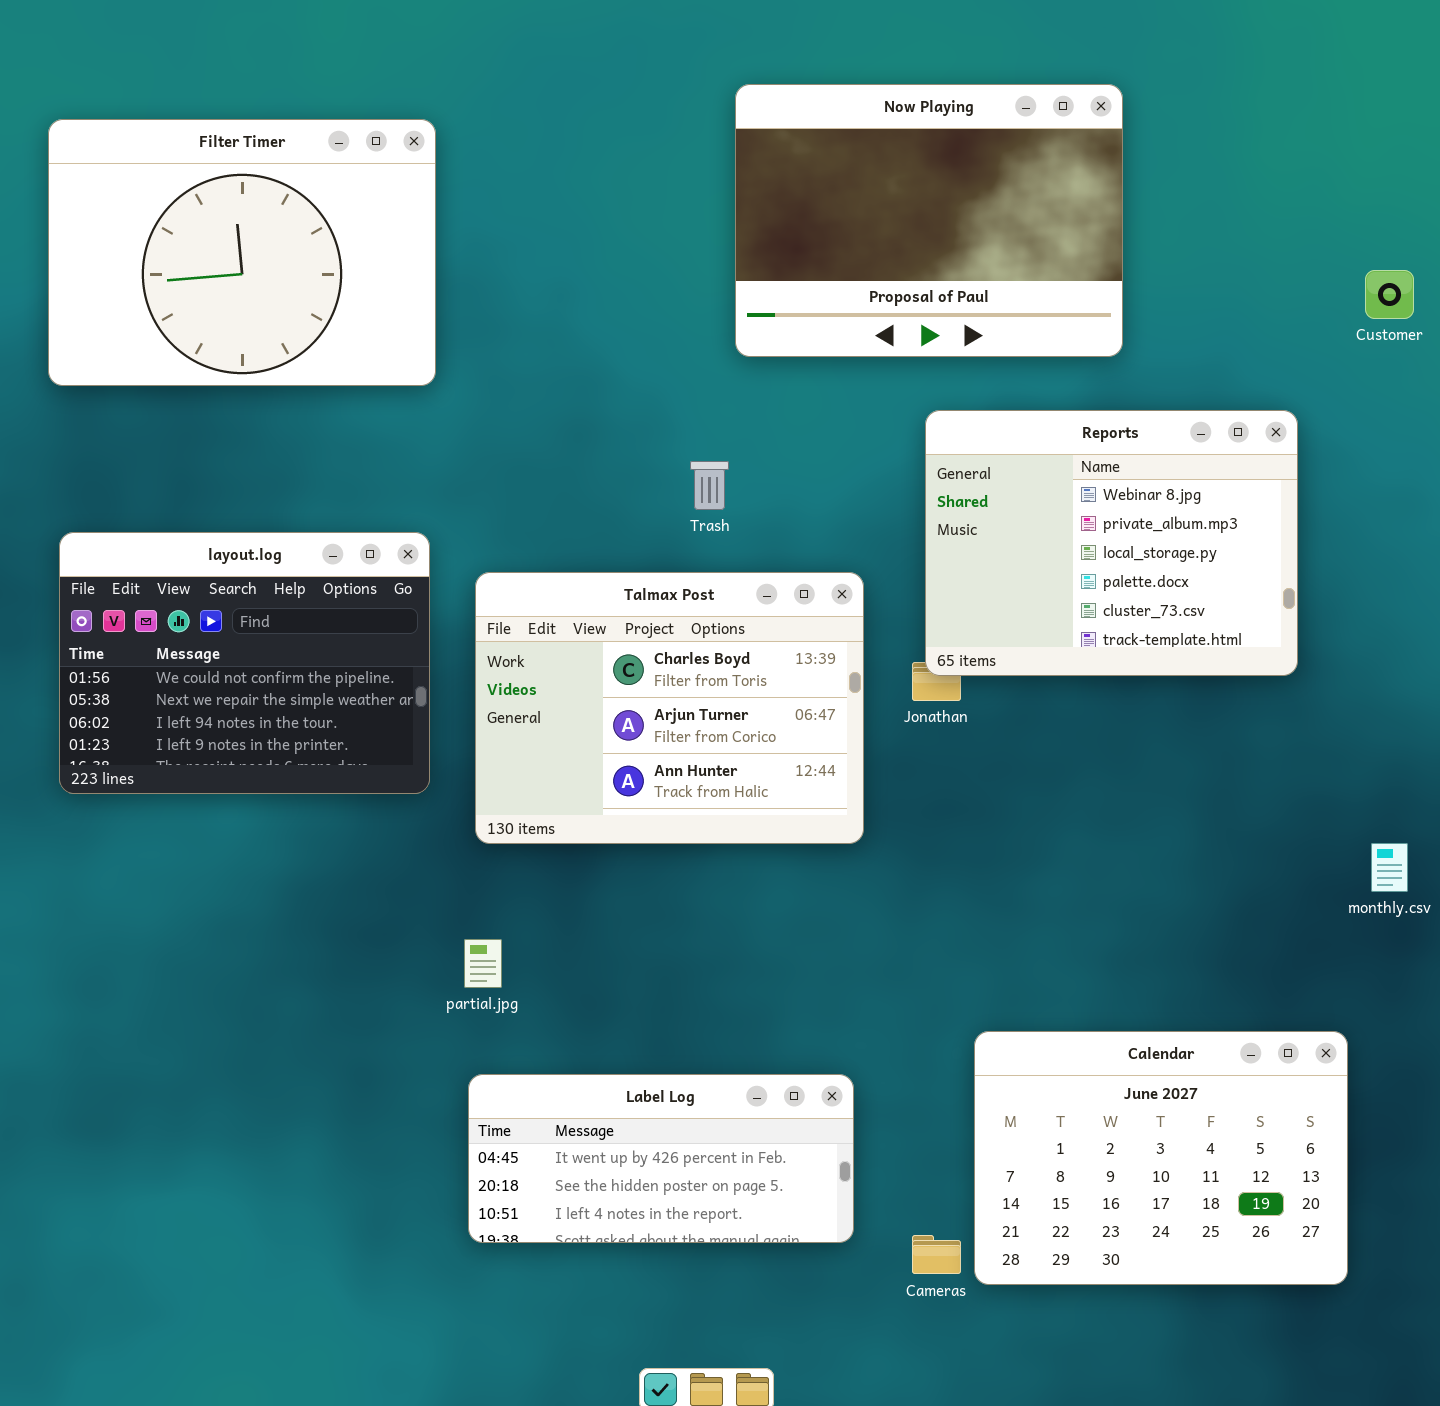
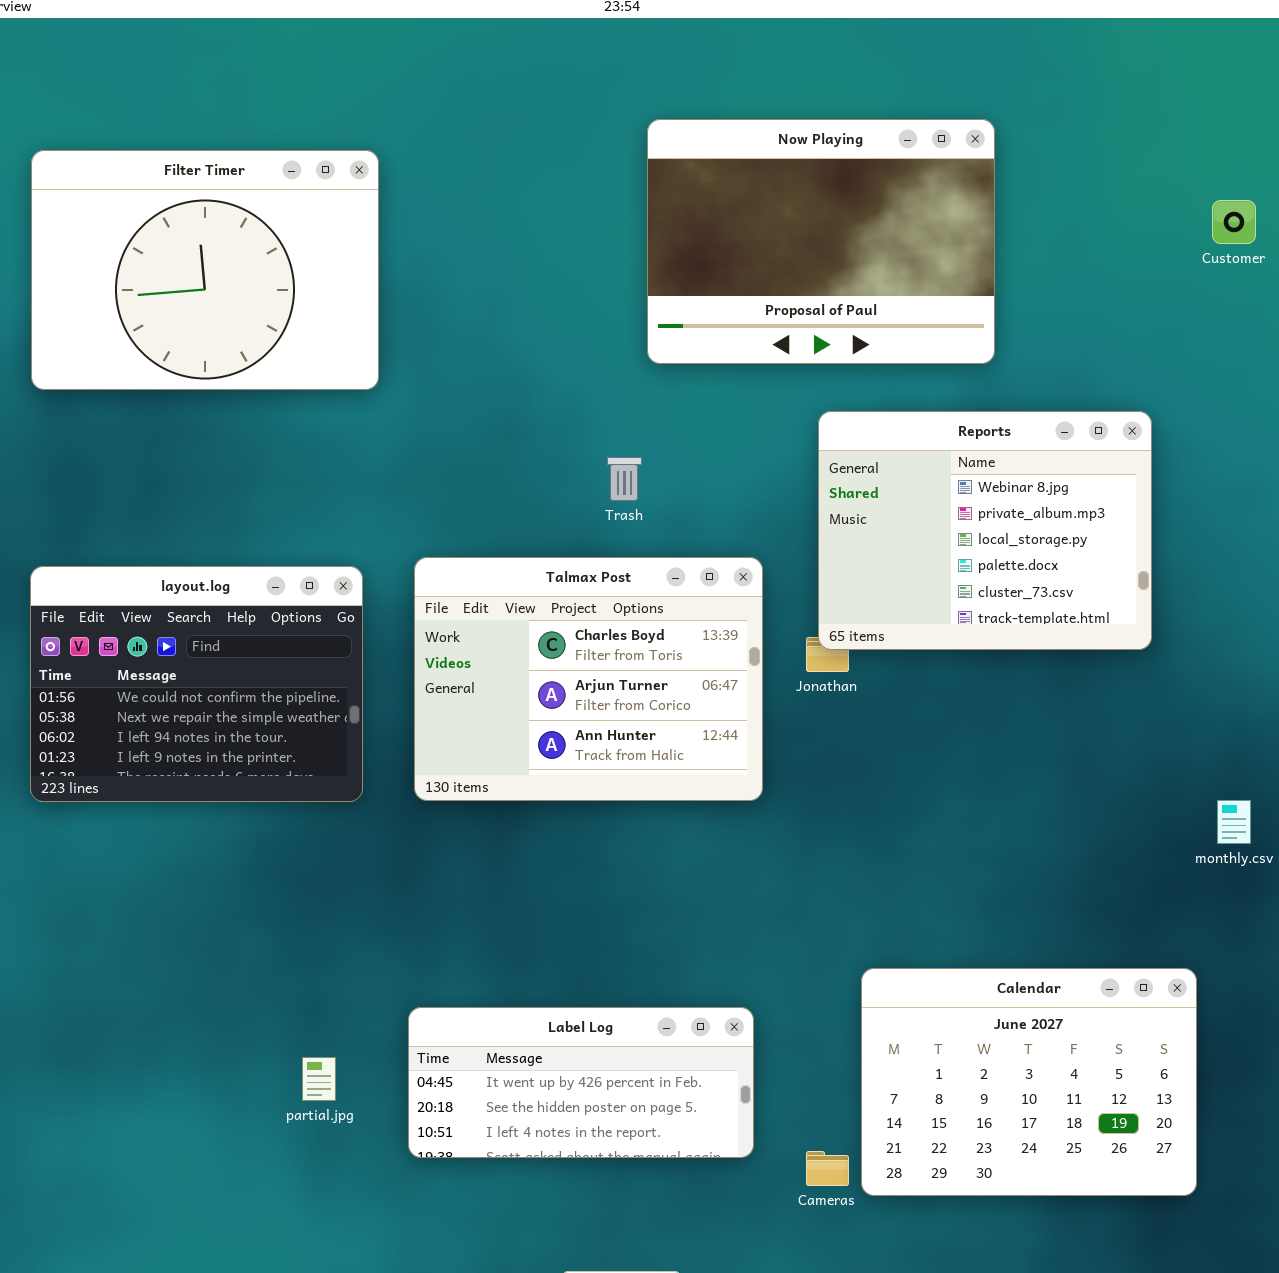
Customer: [1365,270,1414,319] -> [1212,200,1256,244], moved
layout.log: [59,532,430,794] -> [30,566,363,802], moved
partial.jpg: [464,939,502,988] -> [302,1057,336,1101], moved

